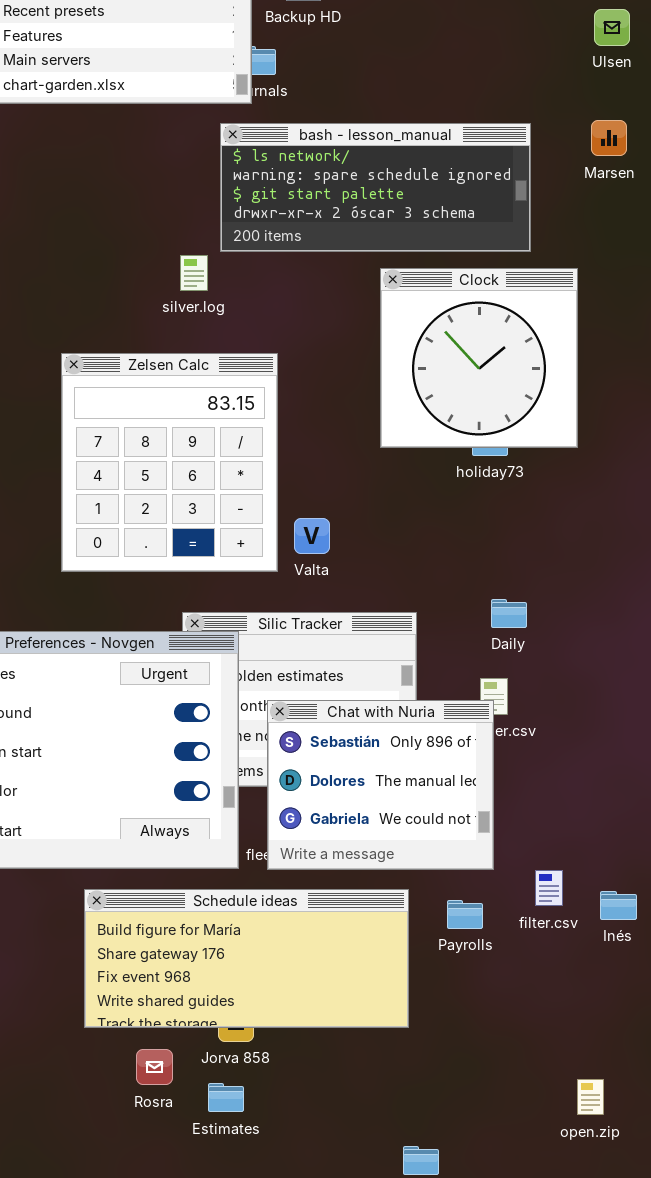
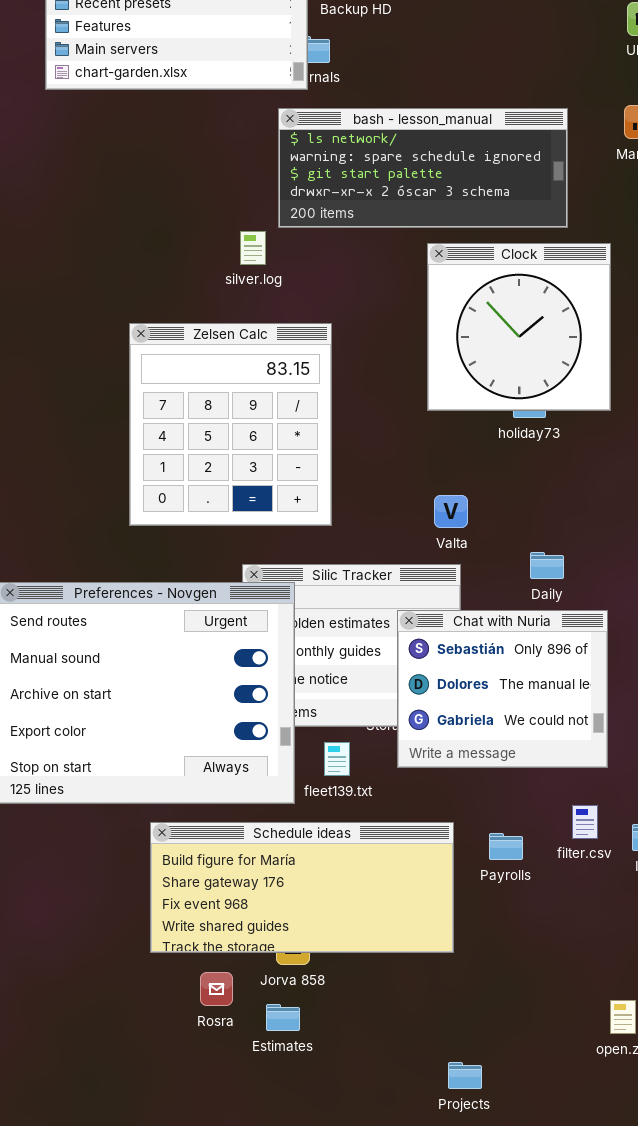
Valta: [294,518,330,554] -> [434,495,468,528], moved
Chat with Nuria: [267,700,494,870] -> [397,610,608,768], moved

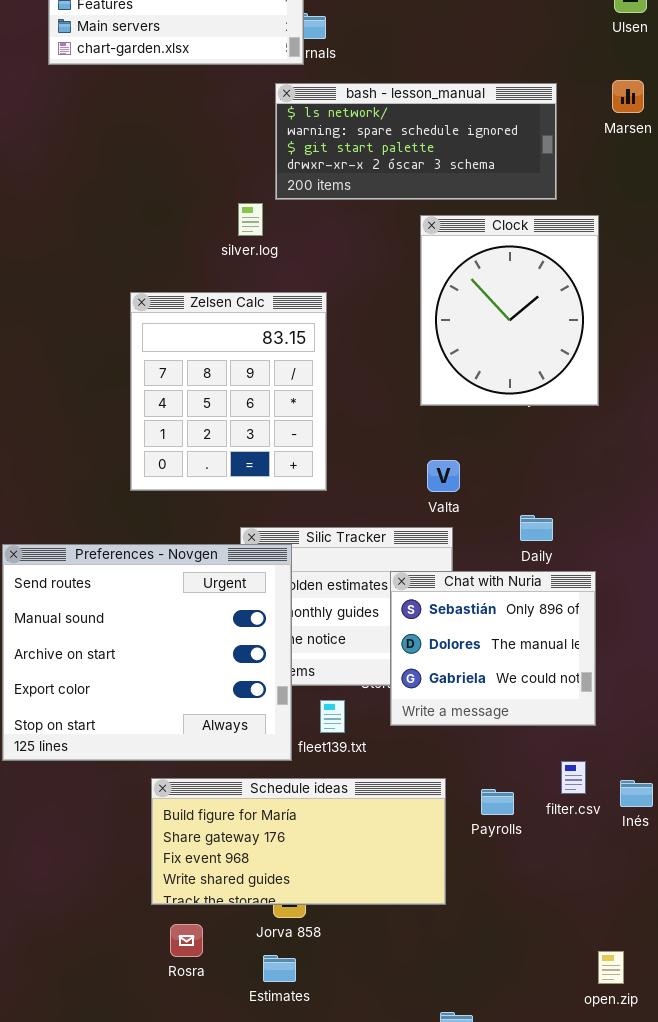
Clock: [427,243,611,411] -> [420,215,599,406], resized
Rosra: [200,972,233,1006] -> [170,924,203,957], moved

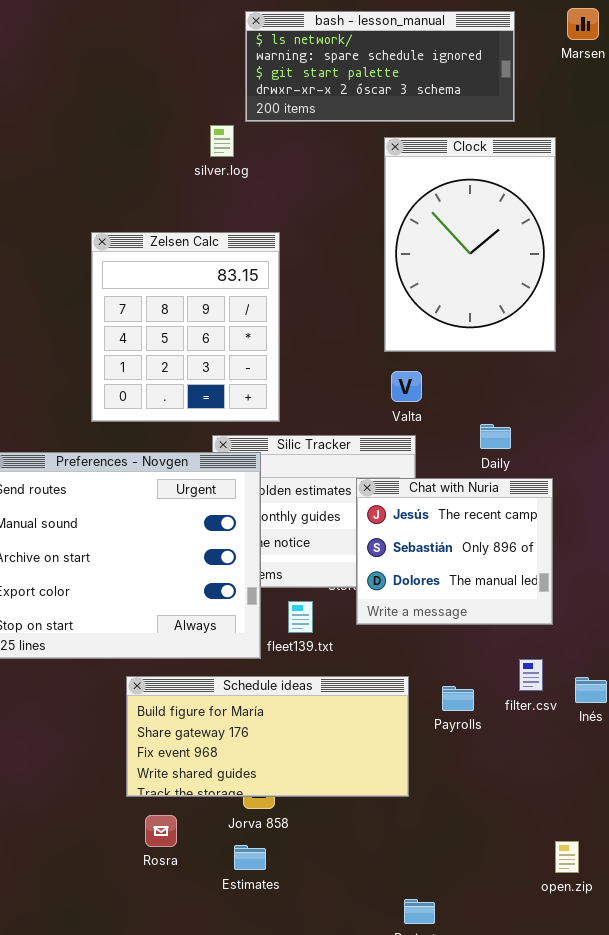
Clock: [420,215,599,406] -> [384,137,556,352], resized
Zelsen Calc: [130,292,327,491] -> [91,232,280,422], moved
Chat with Nuria: [390,571,596,726] -> [356,478,553,625], scrolled up 1 row

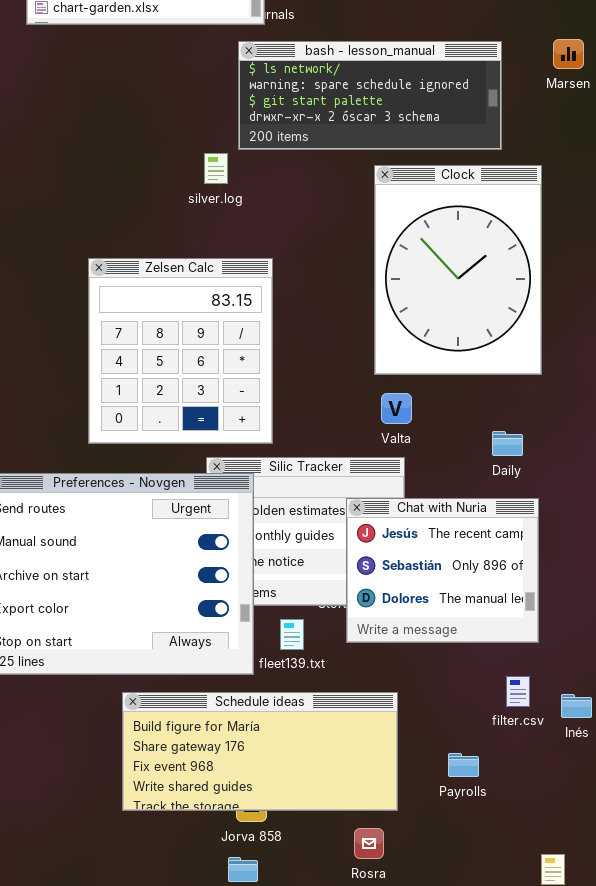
Daily: [480,424,511,449] -> [492,431,523,456], moved
Payrolls: [442,686,474,711] -> [448,753,479,777], moved
Rosra: [145,815,177,847] -> [354,828,384,859], moved

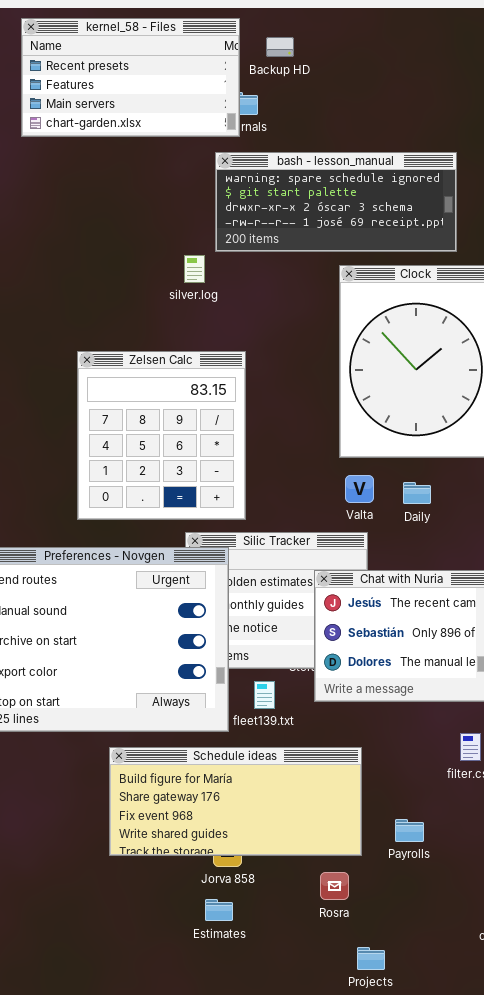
bash - lesson_manual: [238,41,502,150] -> [215,152,457,252], scrolled down 1 row
Daily: [492,431,523,456] -> [403,482,431,504], moved
Payrolls: [448,753,479,777] -> [395,819,424,842], moved

